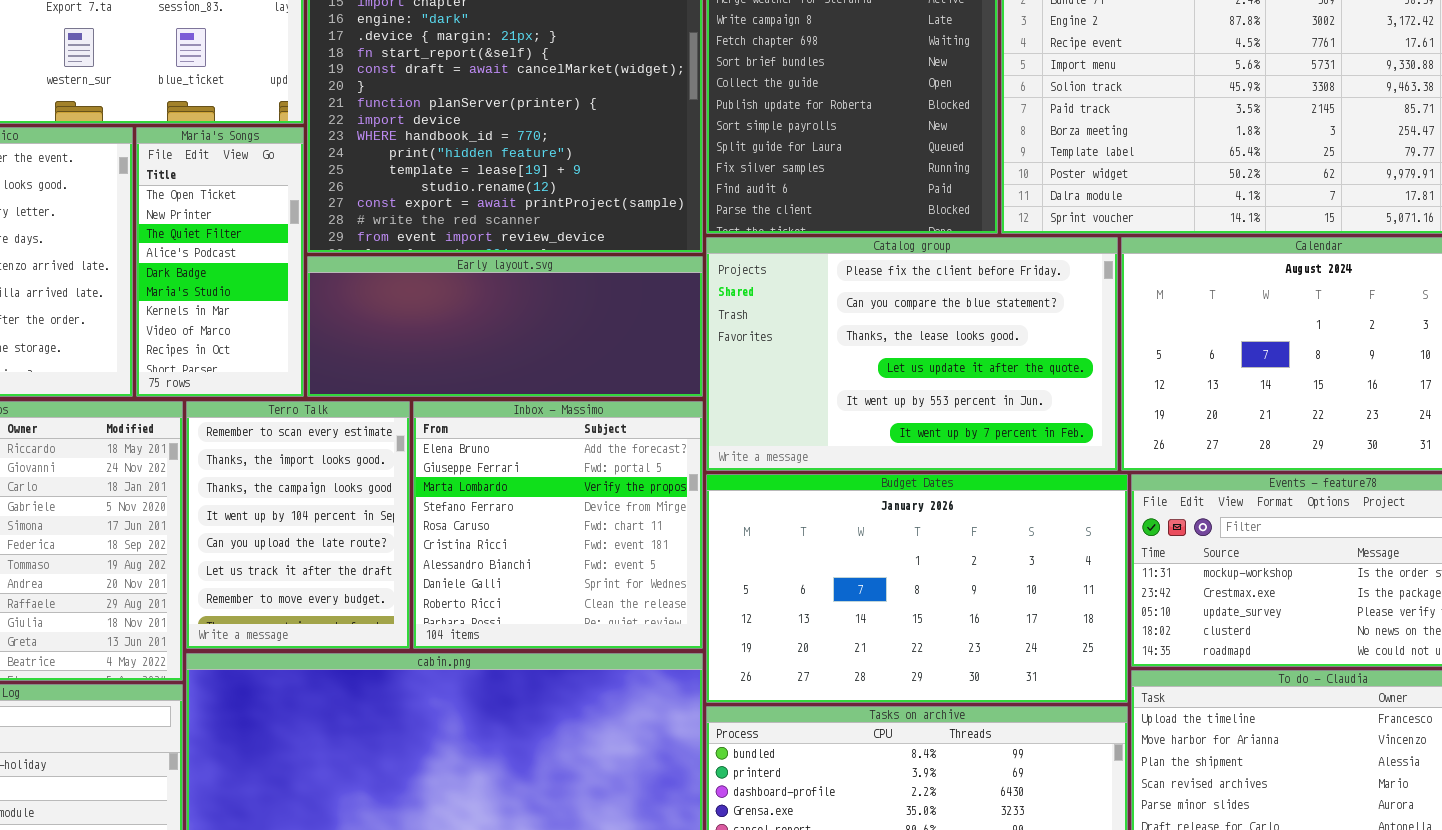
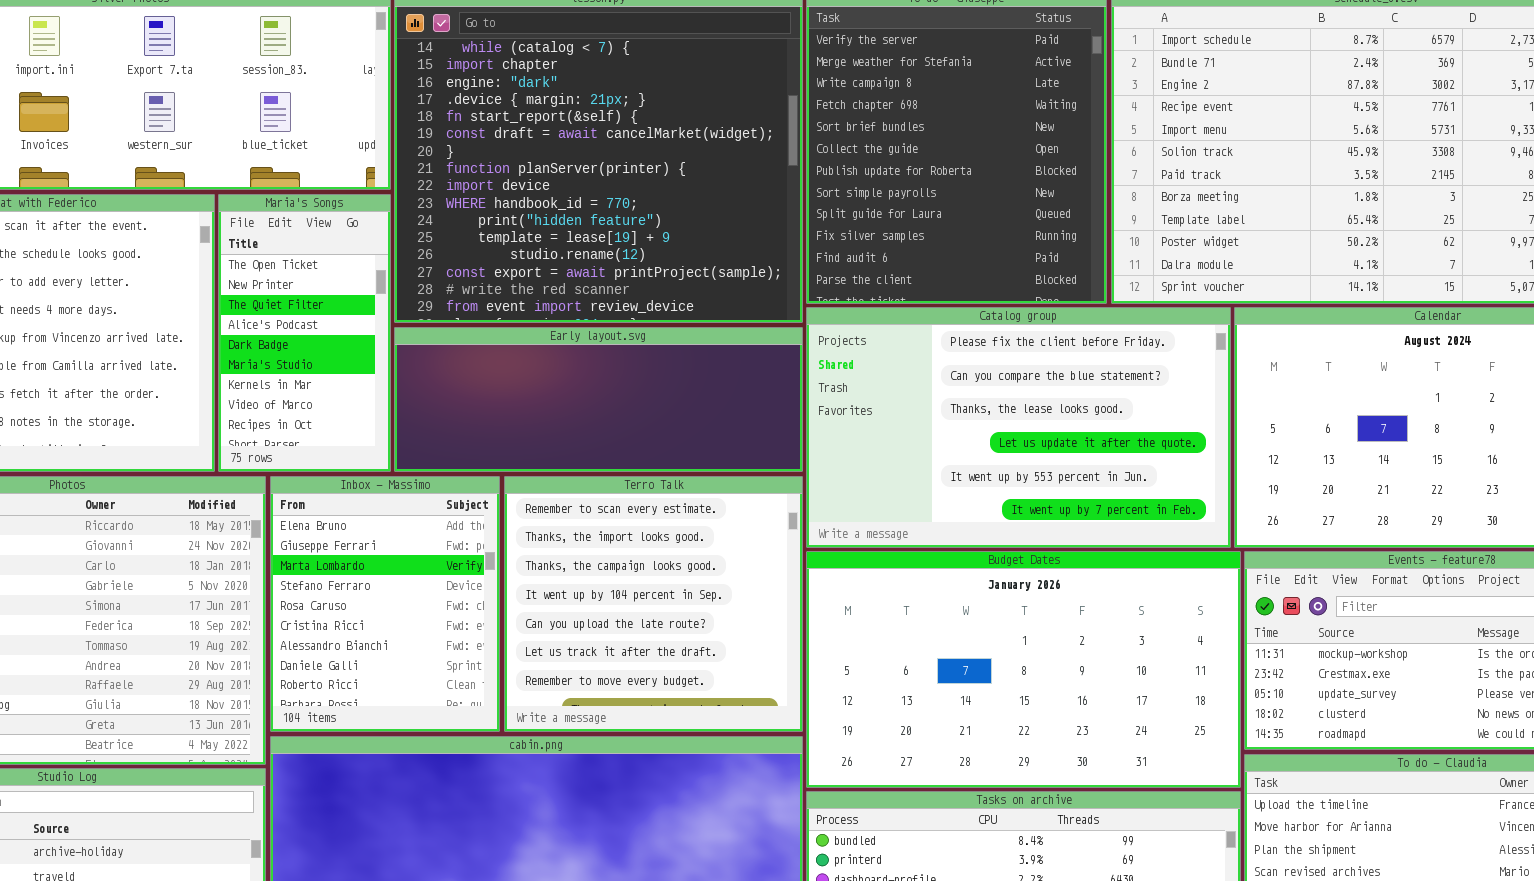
Terro Talk: [186,401,410,649] -> [504,476,803,732], moved, resized
Inbox - Massimo: [413,401,703,649] -> [270,476,500,732], moved, resized

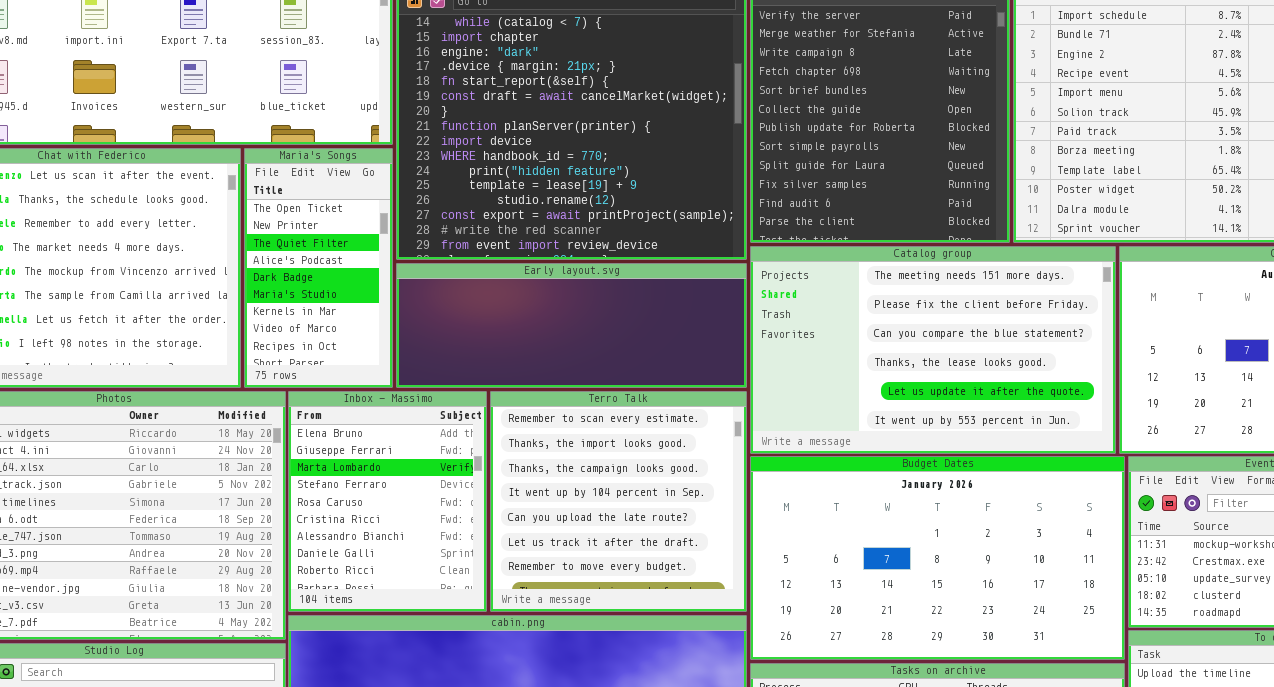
Catalog group: [806,307,1231,548] -> [750,246,1116,454], scrolled up 1 row

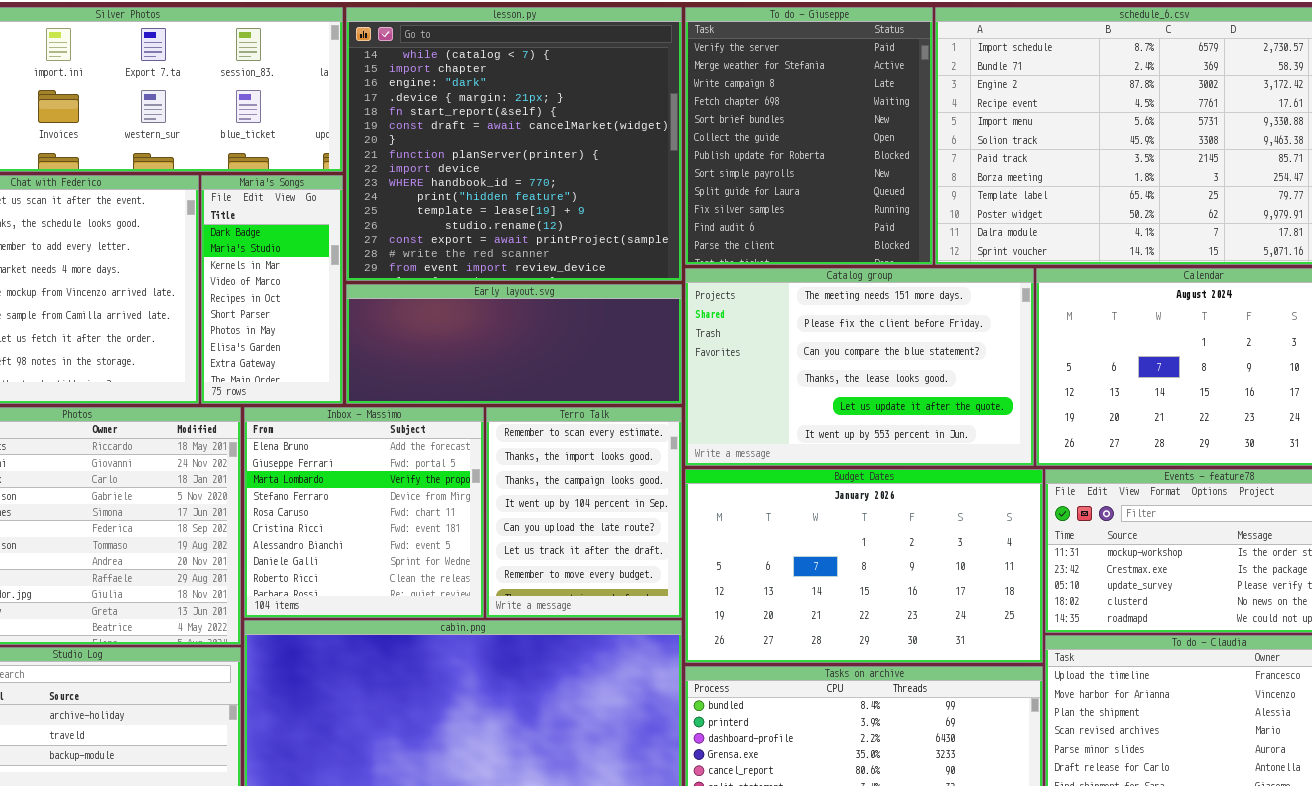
Maria's Songs: [244,148,393,388] -> [201,175,343,404], scrolled down 4 rows
Inbox - Massimo: [288,391,487,612] -> [244,407,484,618], resized
Terro Talk: [490,391,747,612] -> [486,407,682,618], resized

